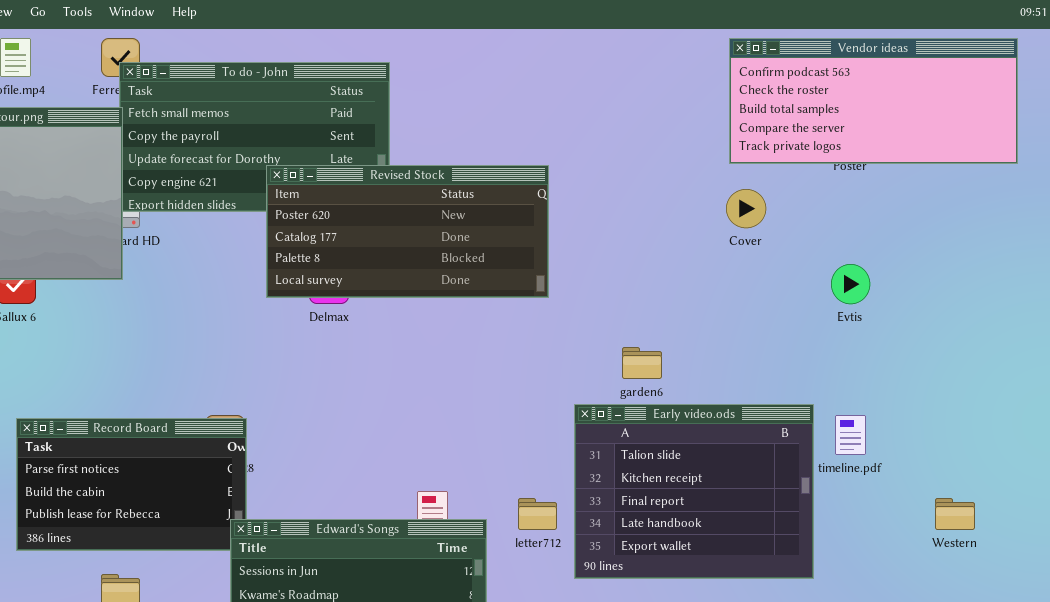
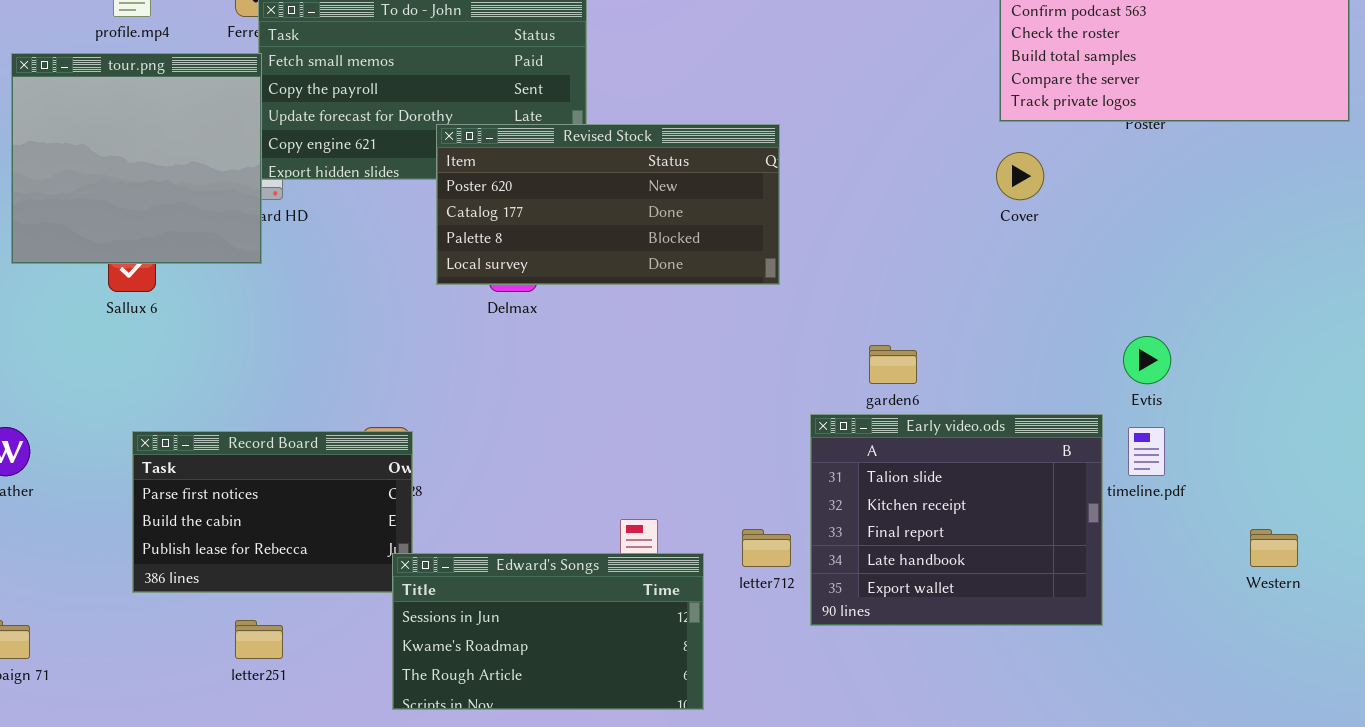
Evtis: [831,264,870,304] -> [1123,336,1171,384], moved

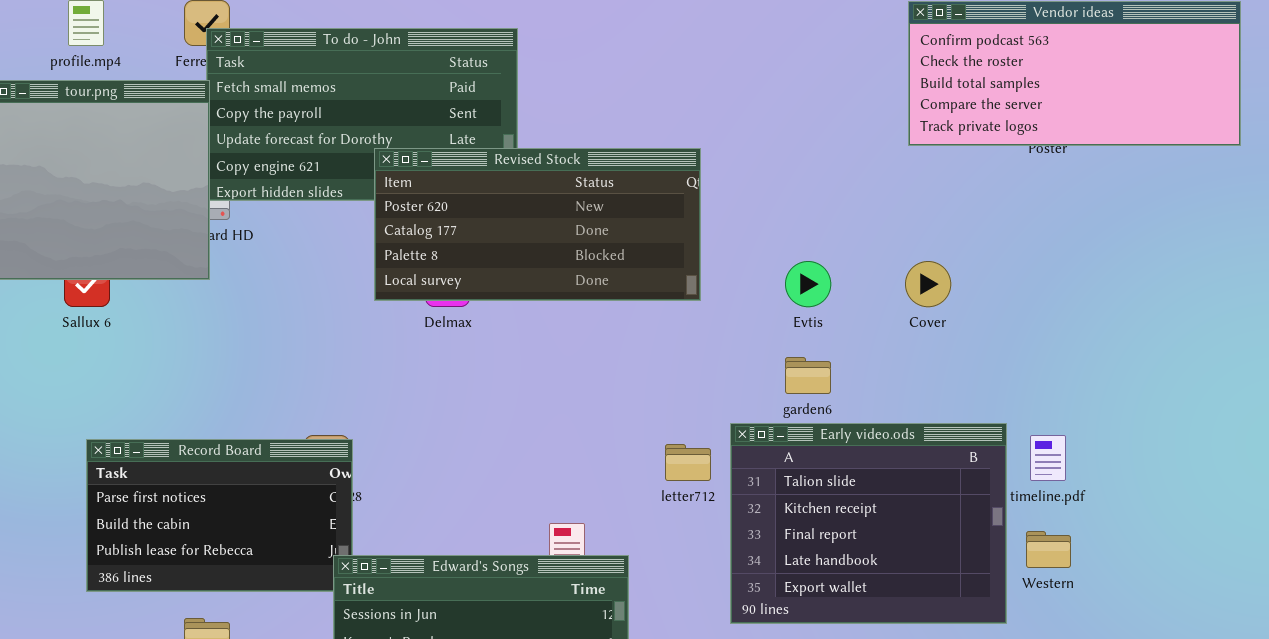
Cover: [996,152,1044,200] -> [905,261,951,307], moved
Evtis: [1123,336,1171,384] -> [785,261,831,307], moved
letter712: [742,529,791,567] -> [665,444,711,481], moved
Western: [1250,529,1298,567] -> [1026,531,1071,568], moved

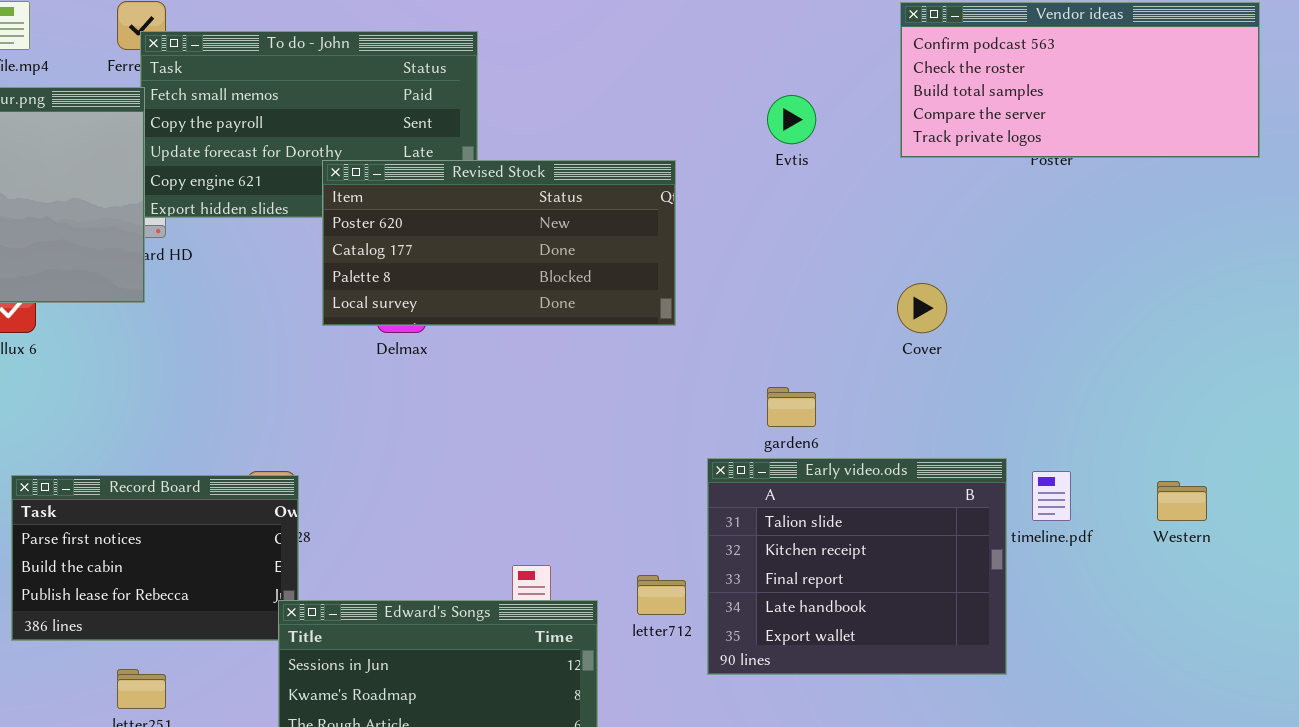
Evtis: [785,261,831,307] -> [767,95,816,144], moved
letter712: [665,444,711,481] -> [637,575,686,615], moved
Western: [1026,531,1071,568] -> [1157,481,1207,521], moved

